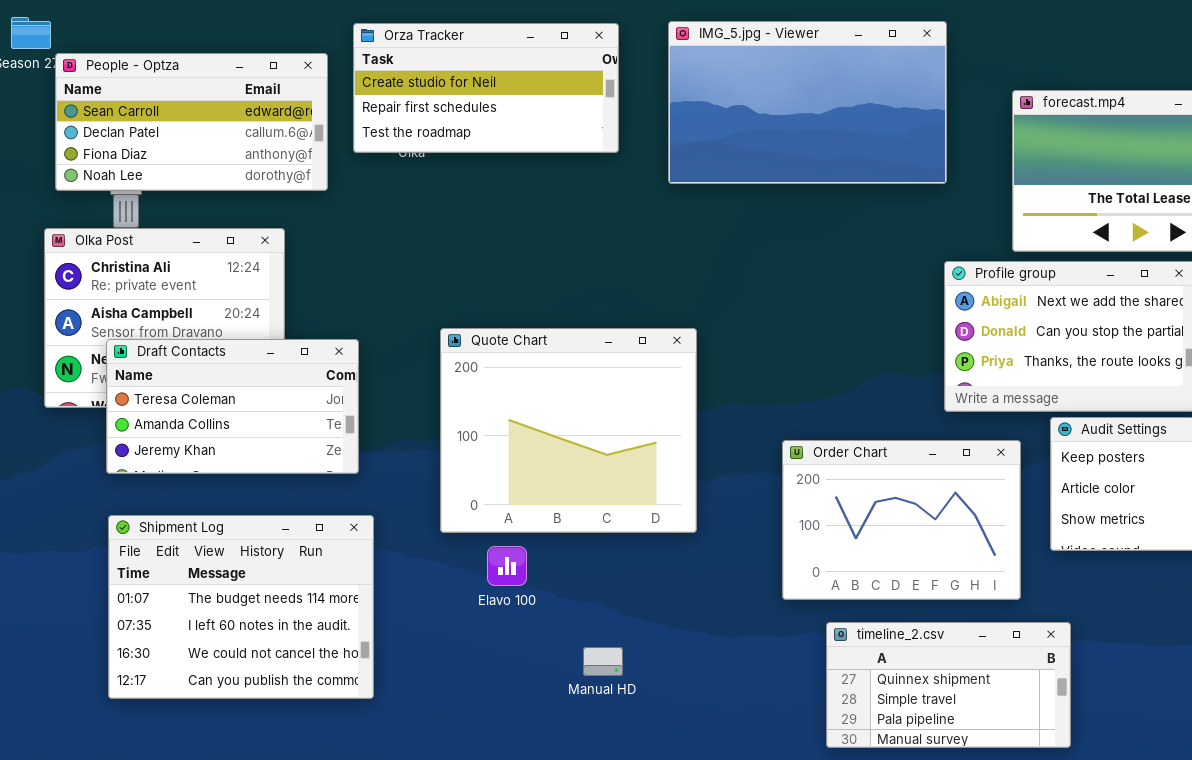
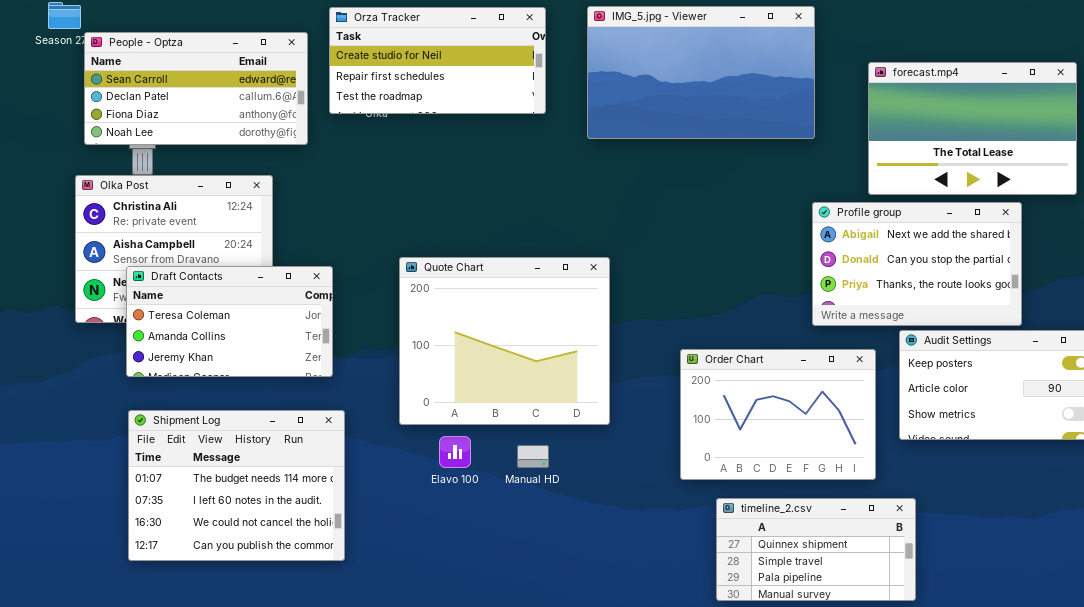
Manual HD: [583,647,623,676] -> [517,445,549,468], moved

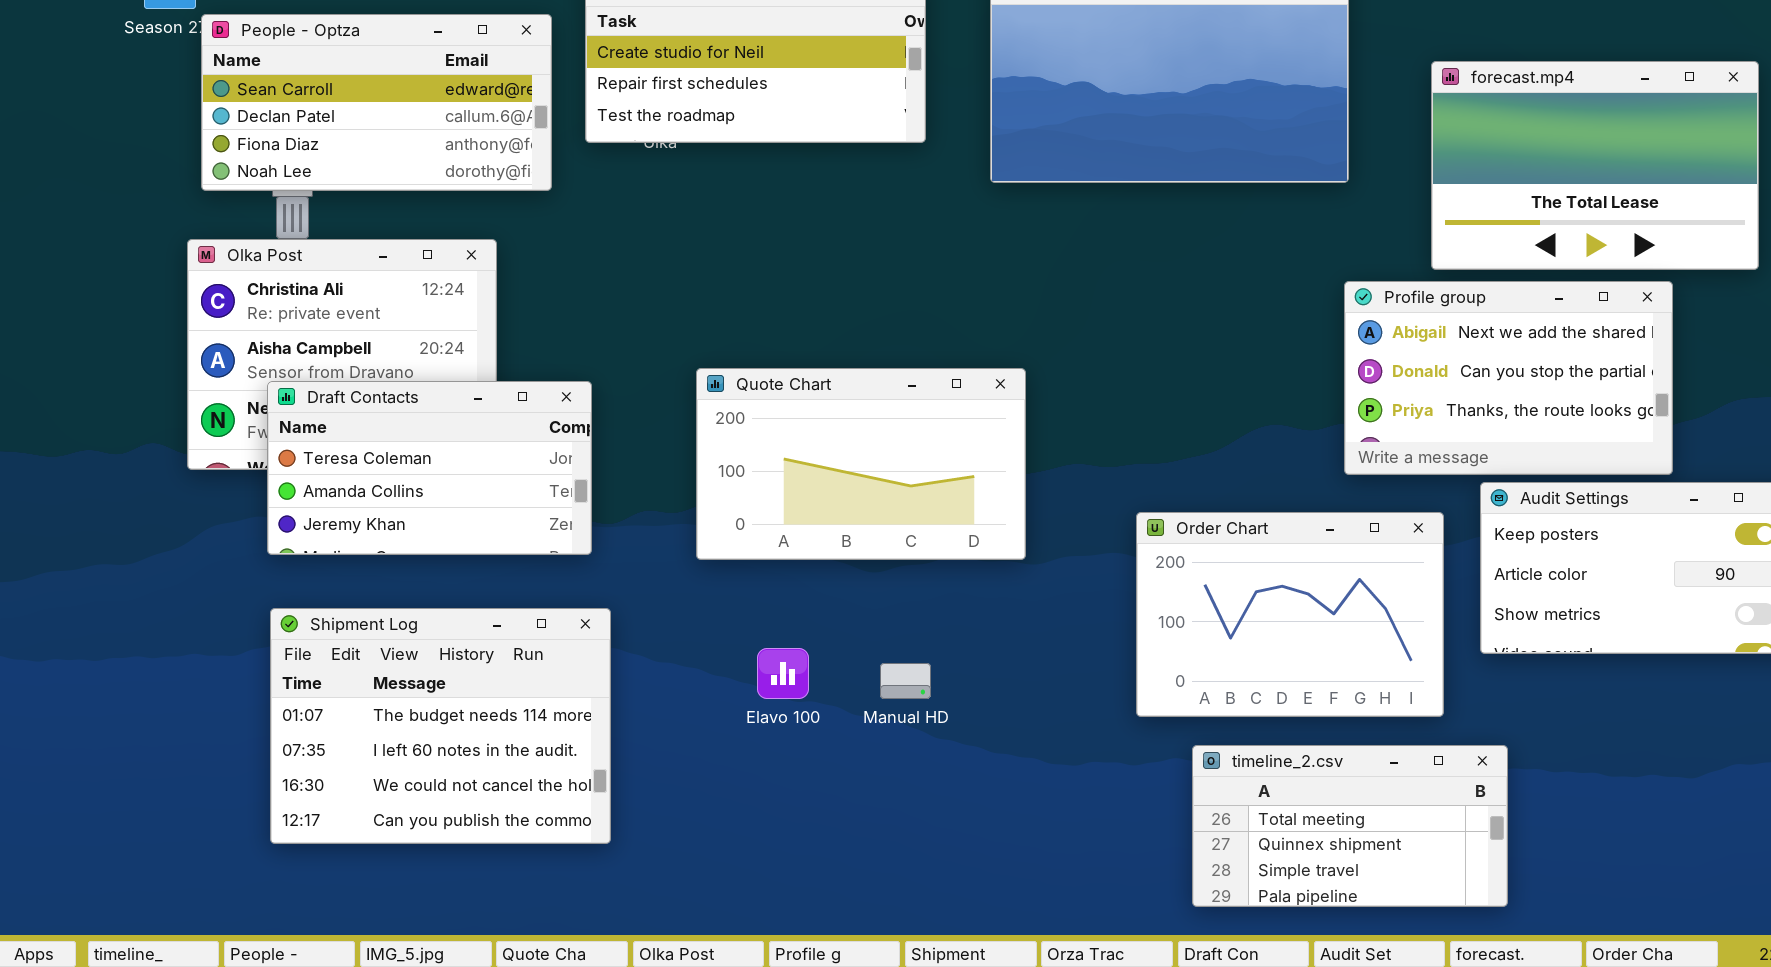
Quote Chart: [399,257,610,425] -> [696,368,1026,560], resized
timeline_2.csv: [716,498,916,601] -> [1192,745,1508,907], scrolled up 1 row

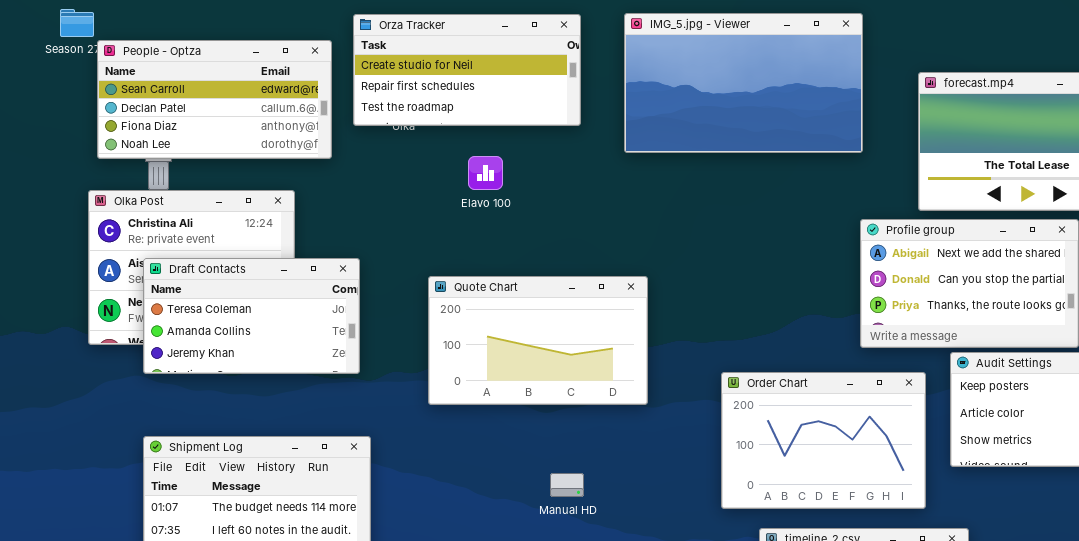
Draft Contacts: [267,381,592,555] -> [143,258,360,374], moved
Elavo 100: [757,648,809,699] -> [468,156,503,190], moved

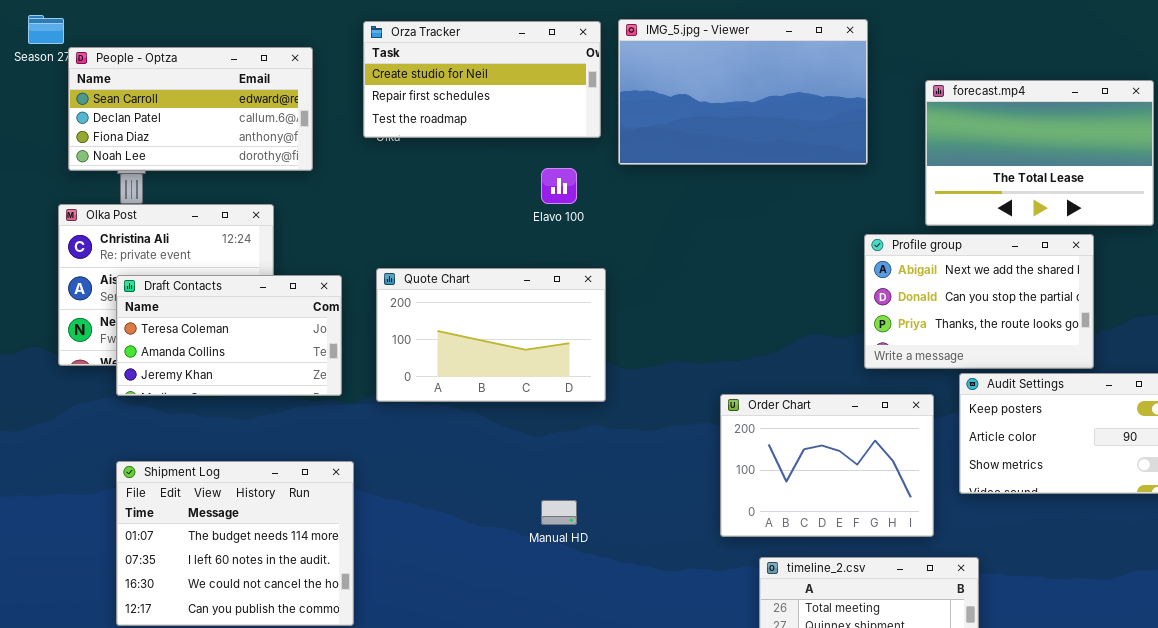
Orza Tracker: [353,14,581,126] -> [363,21,601,138], moved
Elavo 100: [468,156,503,190] -> [541,168,577,204], moved
Quote Chart: [428,276,648,405] -> [376,268,606,402], moved

